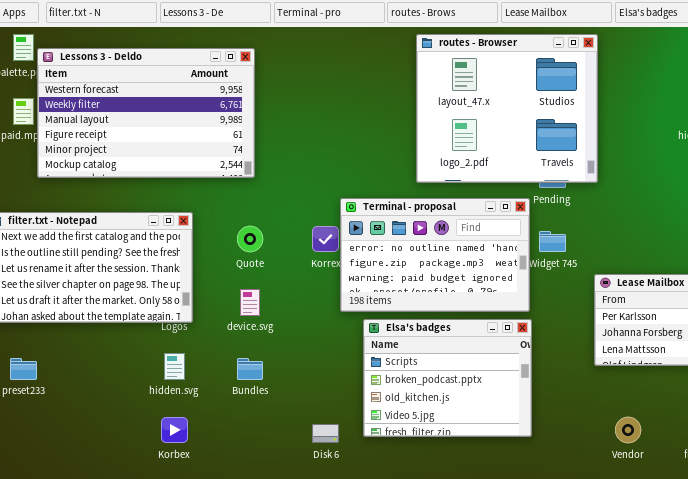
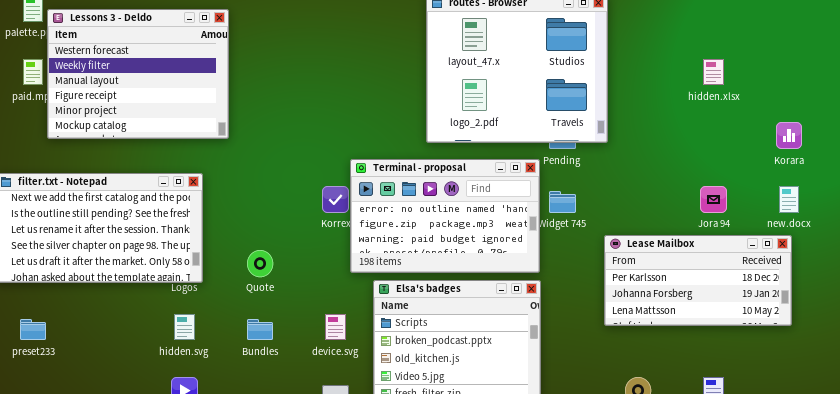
Lessons 3 - Deldo: [37,48,255,178] -> [47,9,229,139], resized
Quote: [237,226,263,252] -> [247,250,273,277], moved
device.svg: [240,289,260,316] -> [325,314,346,340], moved

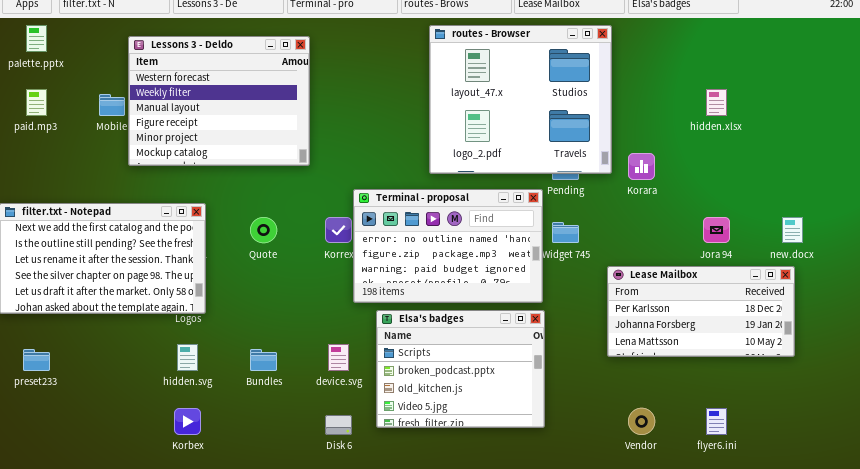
Lessons 3 - Deldo: [47,9,229,139] -> [128,36,310,166], moved
Korara: [776,122,802,149] -> [628,153,655,180], moved
Quote: [247,250,273,277] -> [250,217,277,243], moved

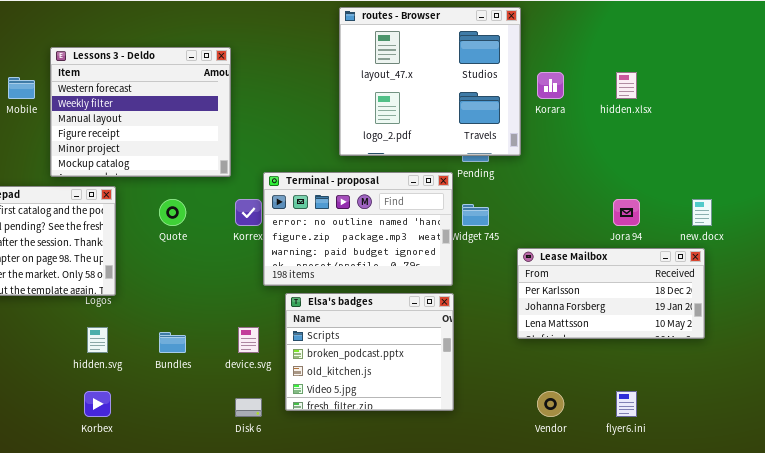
Lessons 3 - Deldo: [128,36,310,166] -> [50,47,231,177], moved
Korara: [628,153,655,180] -> [537,72,564,99], moved

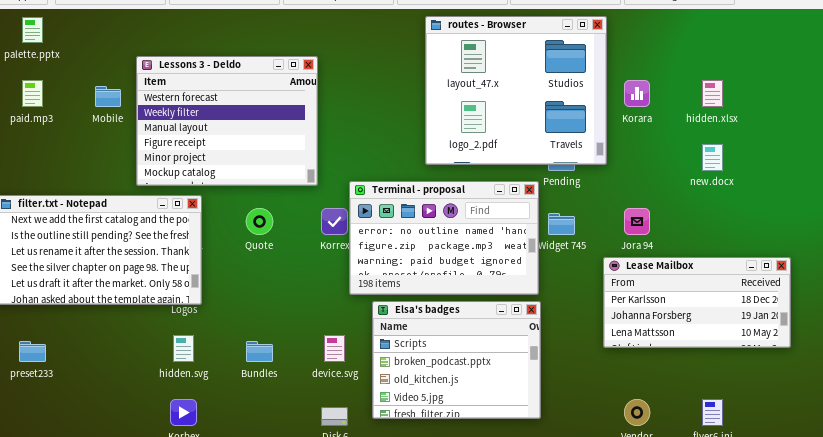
Jora 94: [613,199,640,226] -> [624,208,650,235], moved
new.docx: [692,199,712,226] -> [702,144,723,171], moved

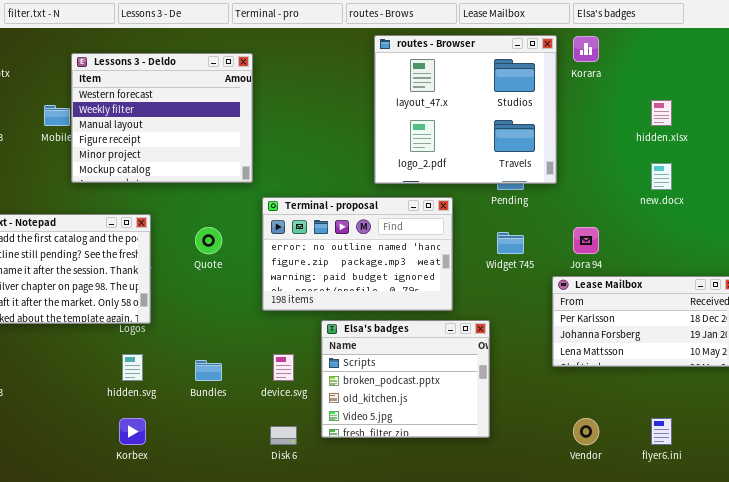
Lessons 3 - Deldo: [136,56,318,186] -> [71,53,253,183], moved
Korara: [624,80,650,107] -> [573,36,599,62], moved
Terminal - proposal: [349,181,539,295] -> [262,197,453,311], moved

